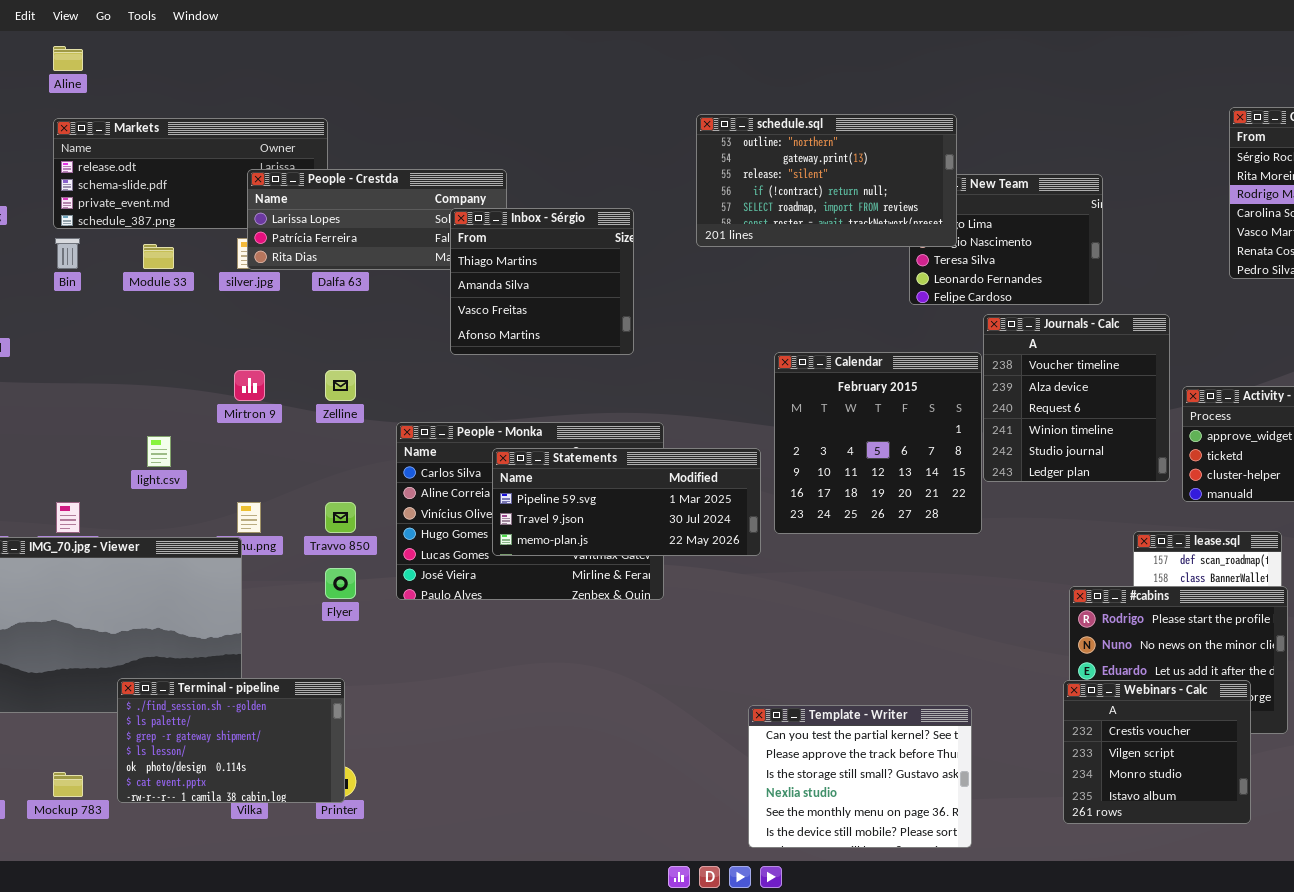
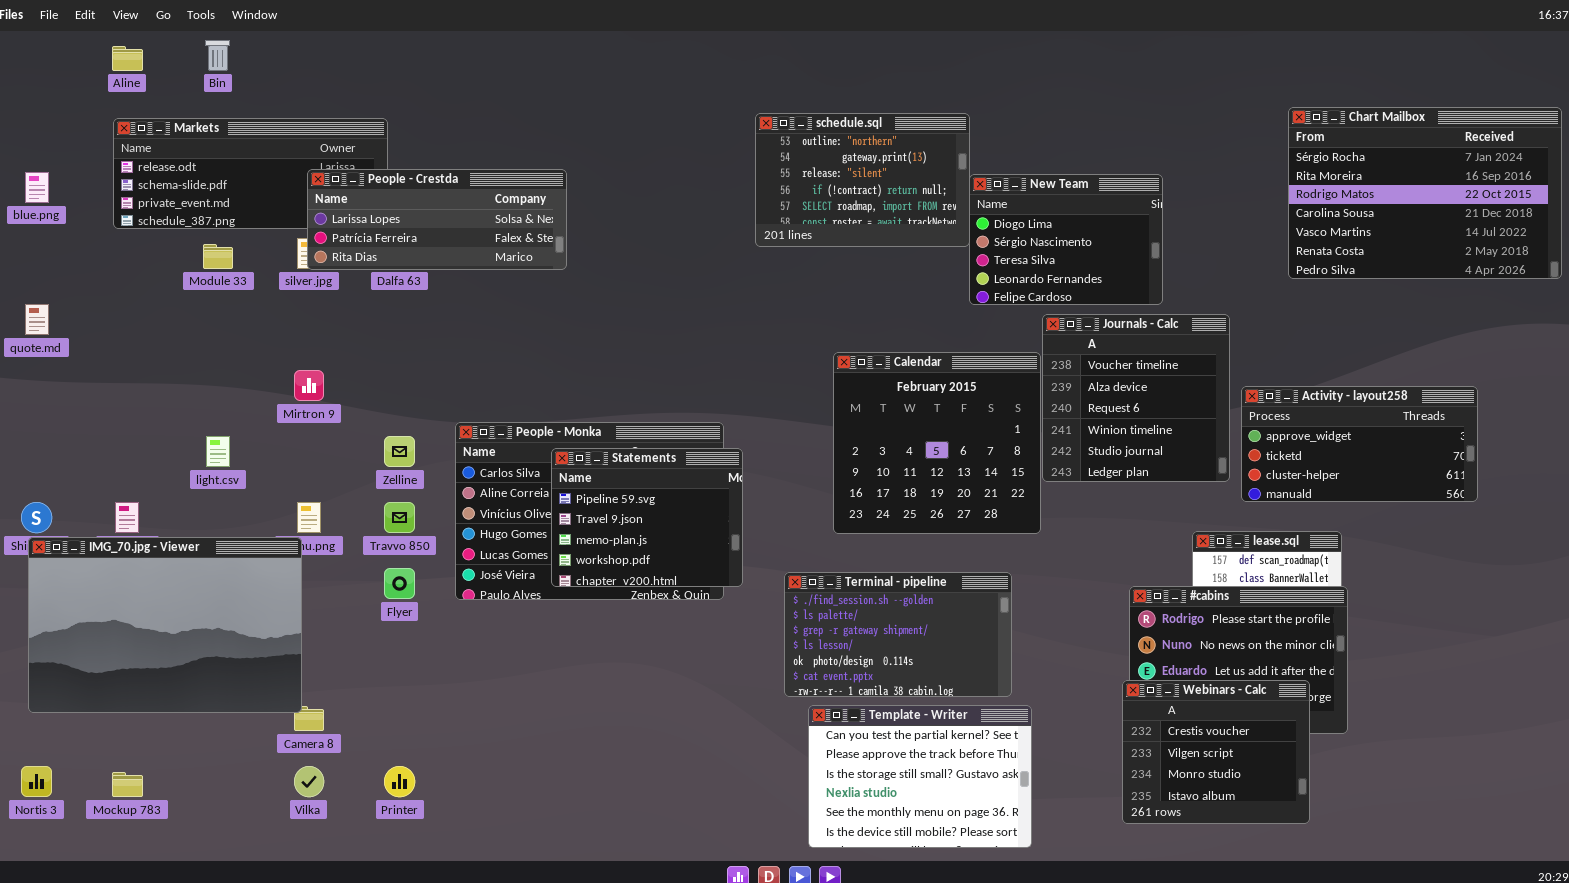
schedule.sql: [696,114,957,247] -> [755,113,970,247], resized
Inbox - Sérgio: [450,208,634,355] -> none, closed
Bin: [55,238,80,269] -> [205,40,230,71], moved
Zelline: [325,370,356,401] -> [384,436,415,467], moved
Statements: [492,448,761,556] -> [551,448,743,587], resized
Terminal - pipeline: [117,678,345,803] -> [784,572,1012,697], moved

